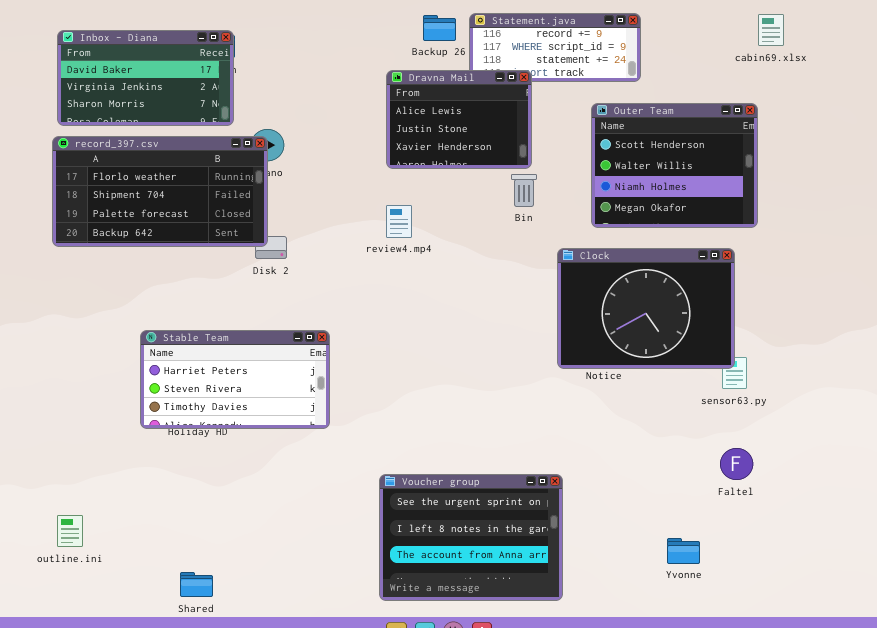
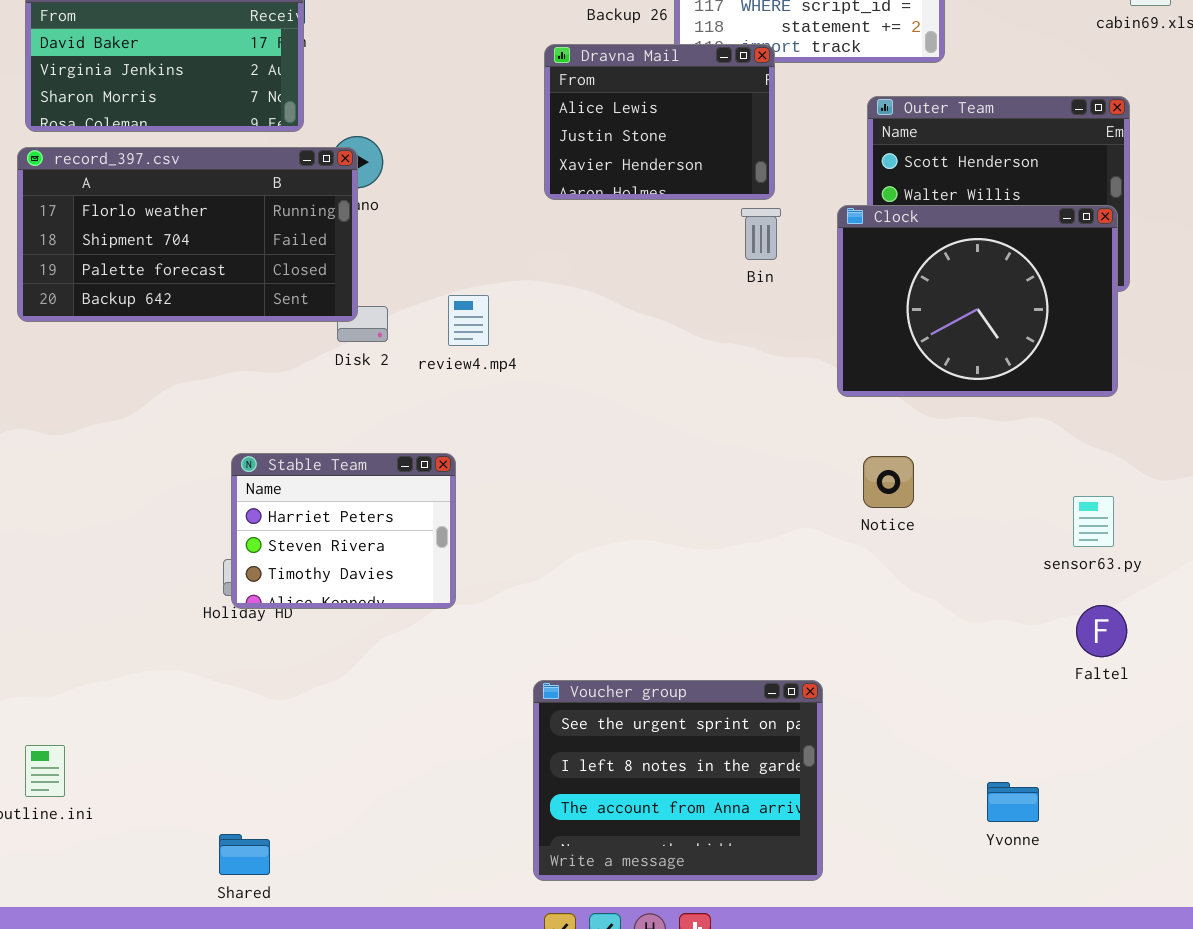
review4.mp4: [386,205,412,238] -> [448,295,489,346], moved
Clock: [557,248,735,369] -> [837,205,1118,397], moved
Stable Team: [140,330,330,429] -> [231,453,456,609], resized
Faltel: [720,448,753,480] -> [1076,605,1127,657], moved

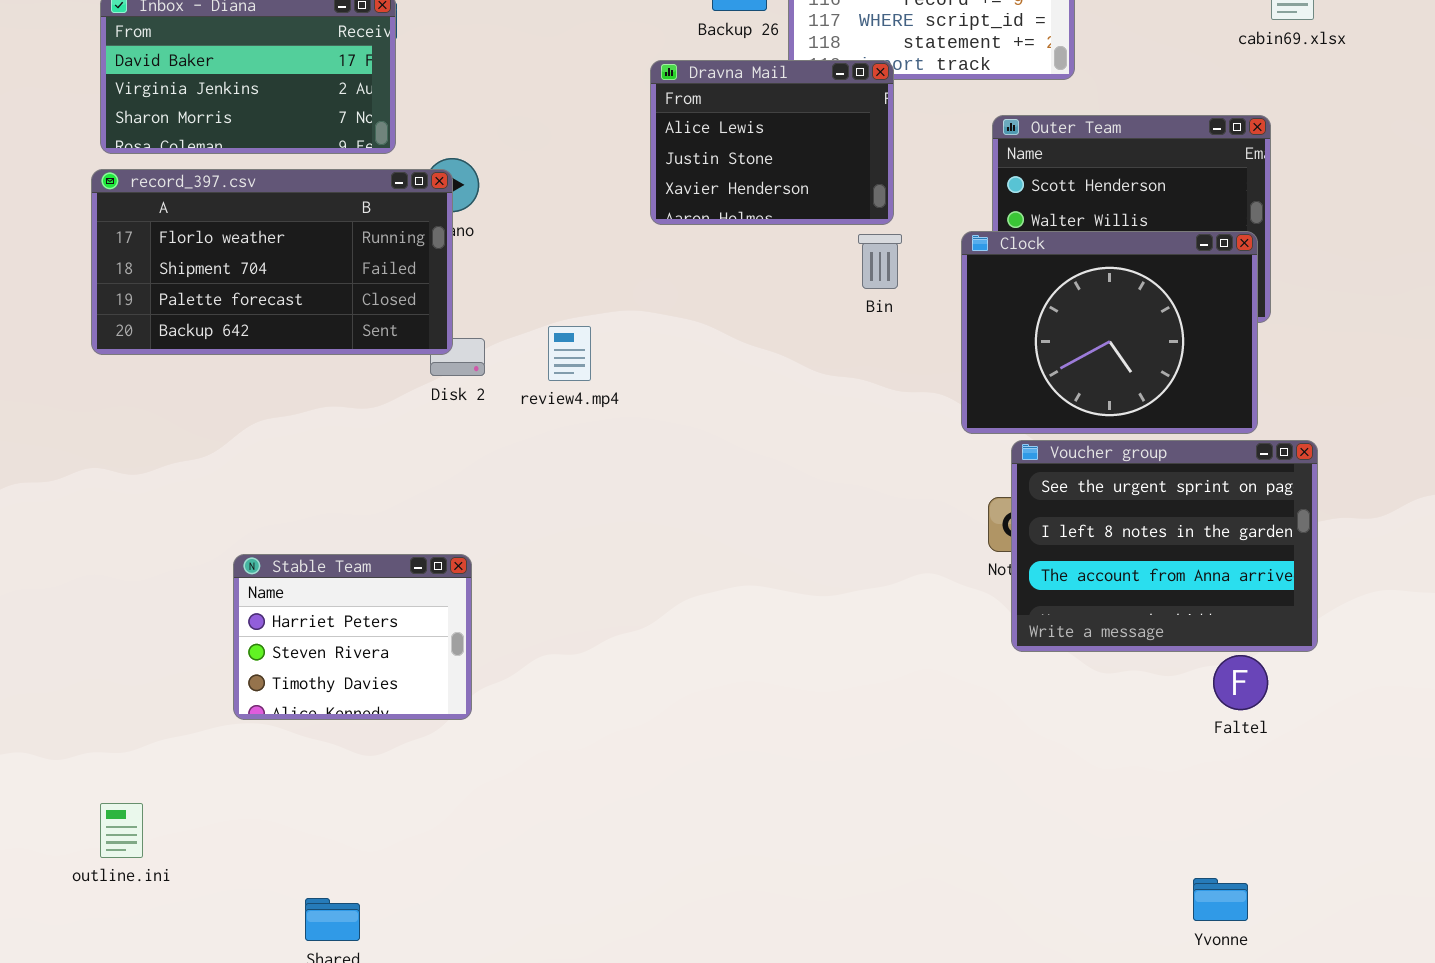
Stable Team: [231,453,456,609] -> [233,554,472,720], moved
Voucher group: [533,680,823,881] -> [1011,440,1318,652], moved
Yvonne: [987,782,1039,822] -> [1193,878,1248,921], moved

